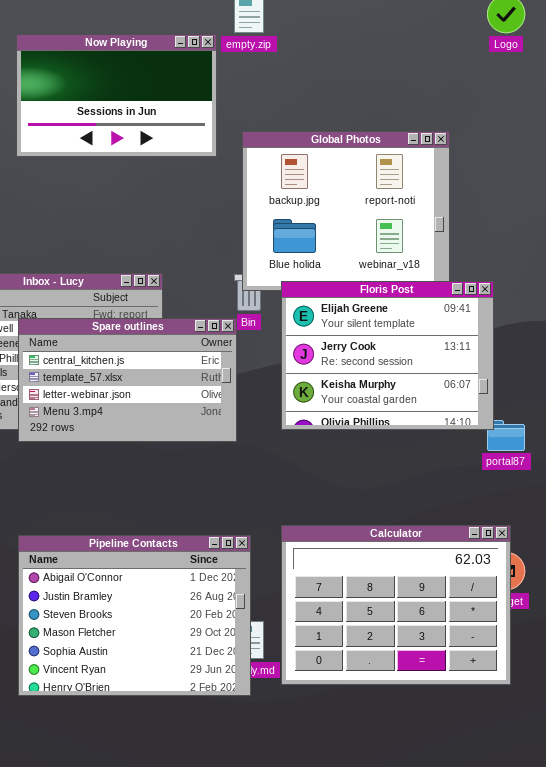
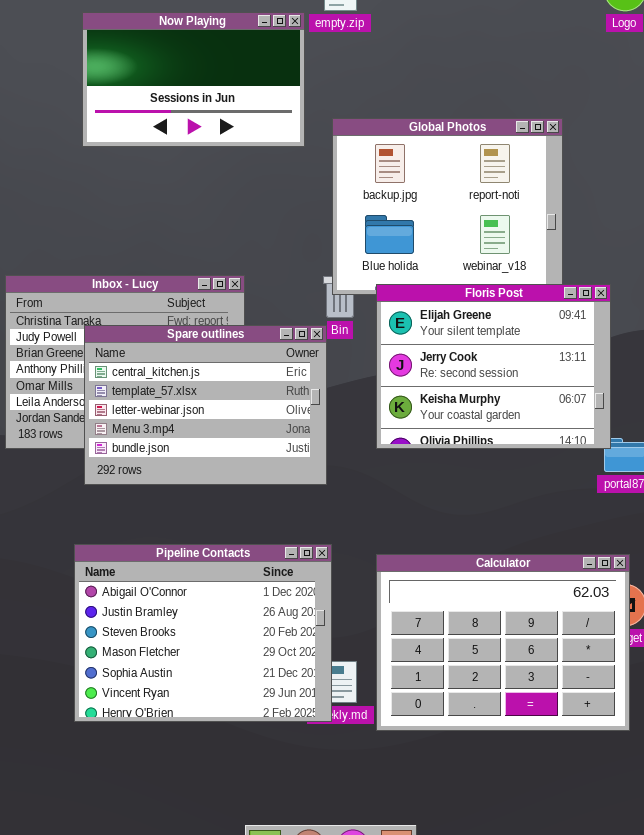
Spare outlines: [18,318,237,442] -> [84,325,327,485], resized
Pipeline Contacts: [18,535,251,696] -> [74,544,332,722], moved

